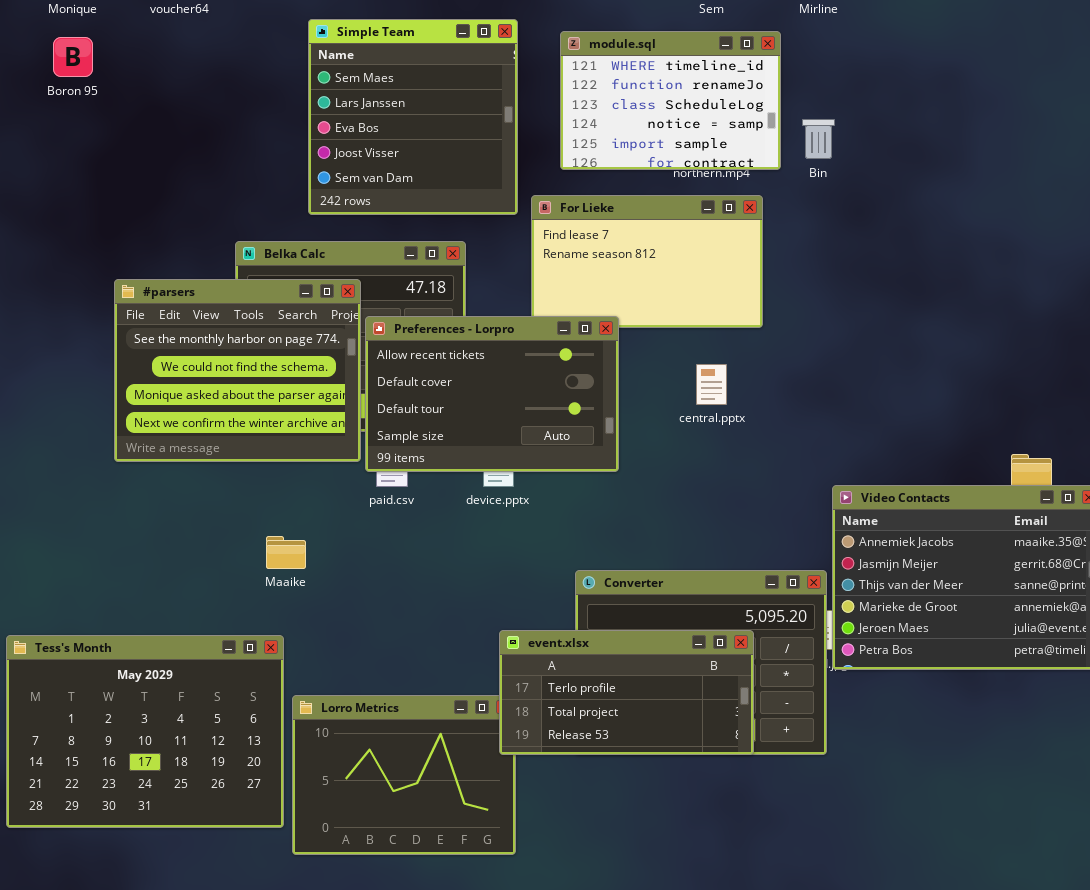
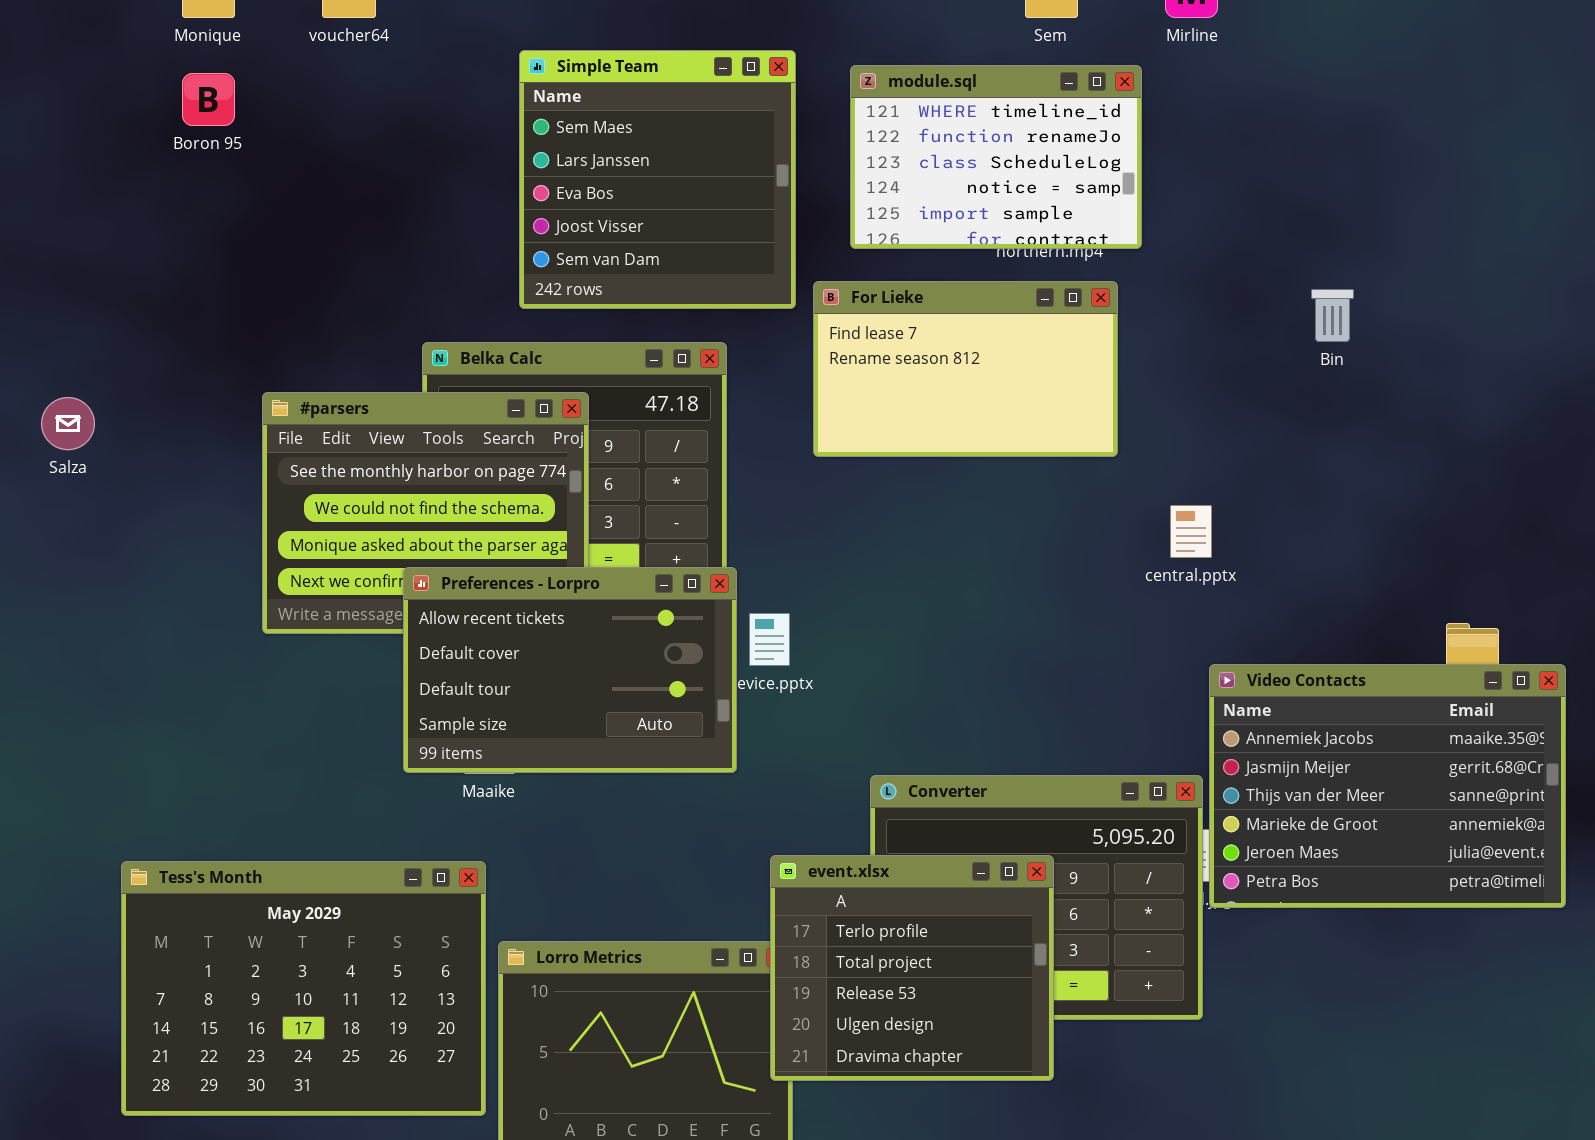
Bin: [802,119,835,159] -> [1311,289,1354,342], moved
Preferences - Lorpro: [365,316,619,472] -> [403,567,737,773], moved
central.pptx: [696,364,727,405] -> [1170,505,1212,558], moved
event.xlsx: [499,630,754,755] -> [770,855,1054,1081], resized

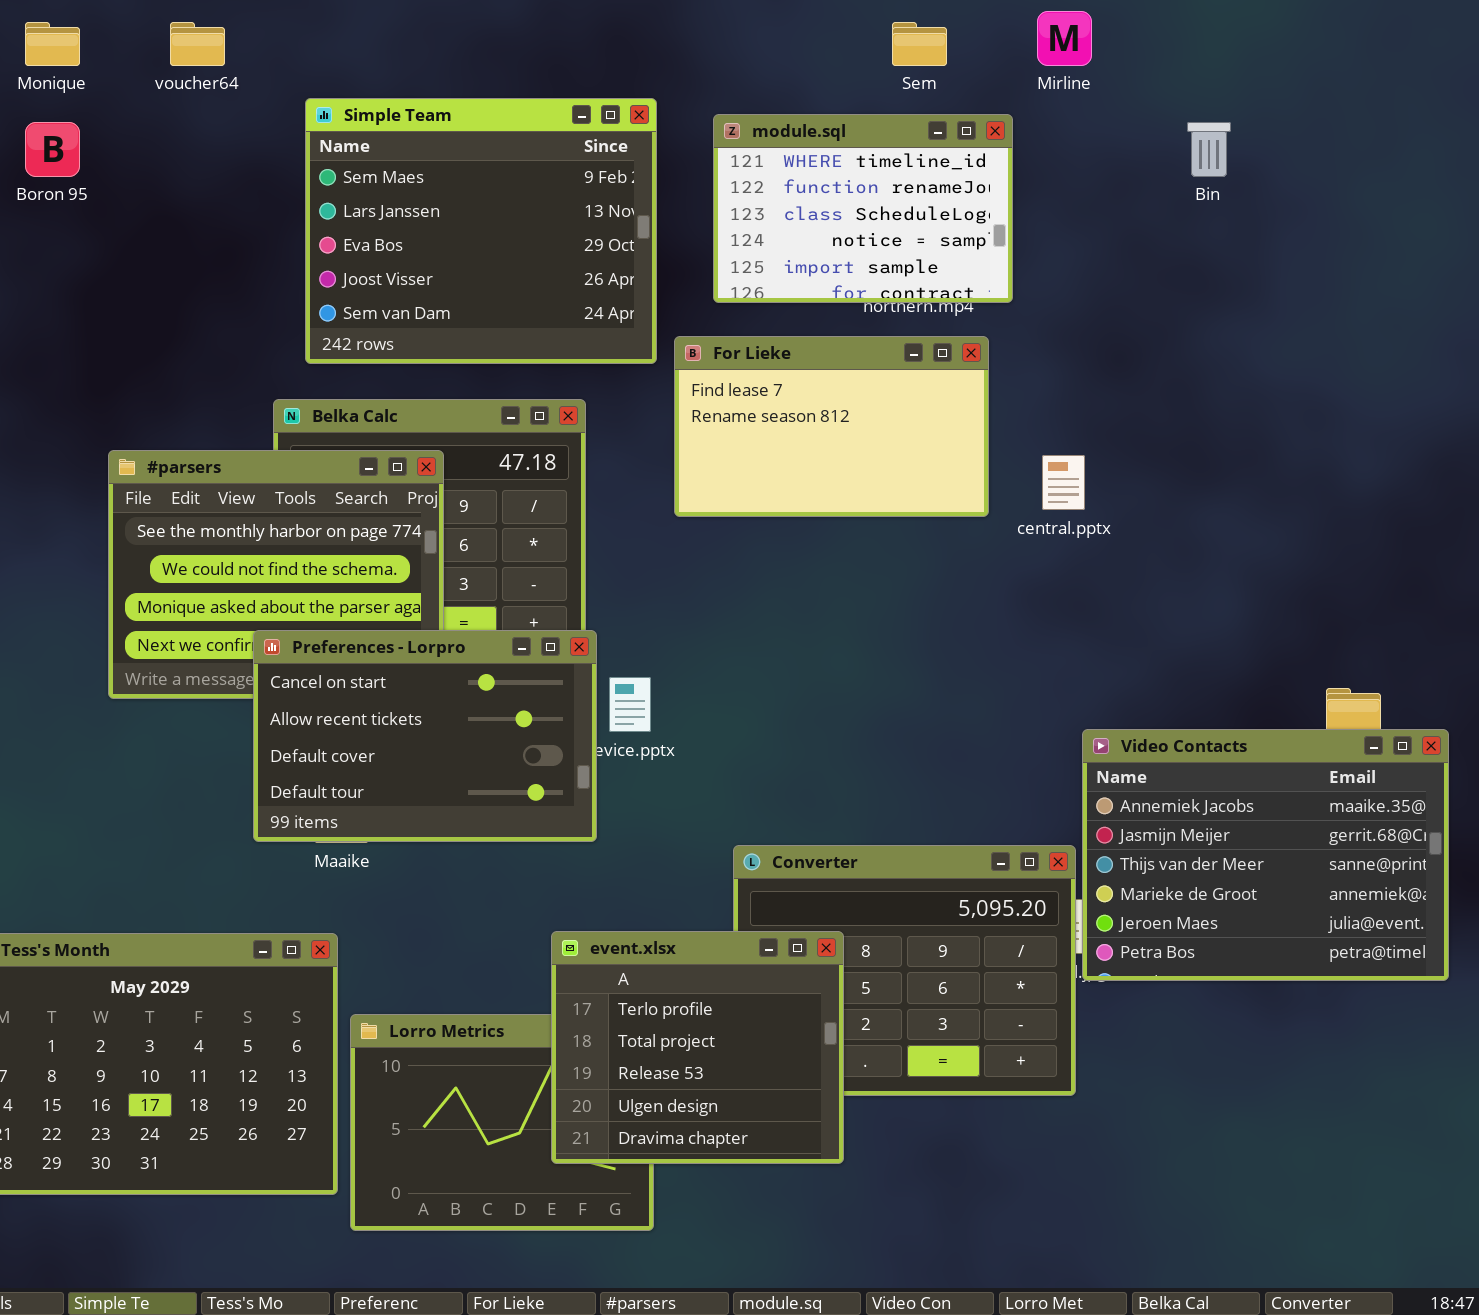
Simple Team: [519,50,796,309] -> [305,98,657,364], resized
Bin: [1311,289,1354,342] -> [1187,122,1231,177], moved
central.pptx: [1170,505,1212,558] -> [1042,455,1085,510], moved
Preferences - Lorpro: [403,567,737,773] -> [253,630,597,842], scrolled up 1 row
event.xlsx: [770,855,1054,1081] -> [551,931,844,1164], moved

